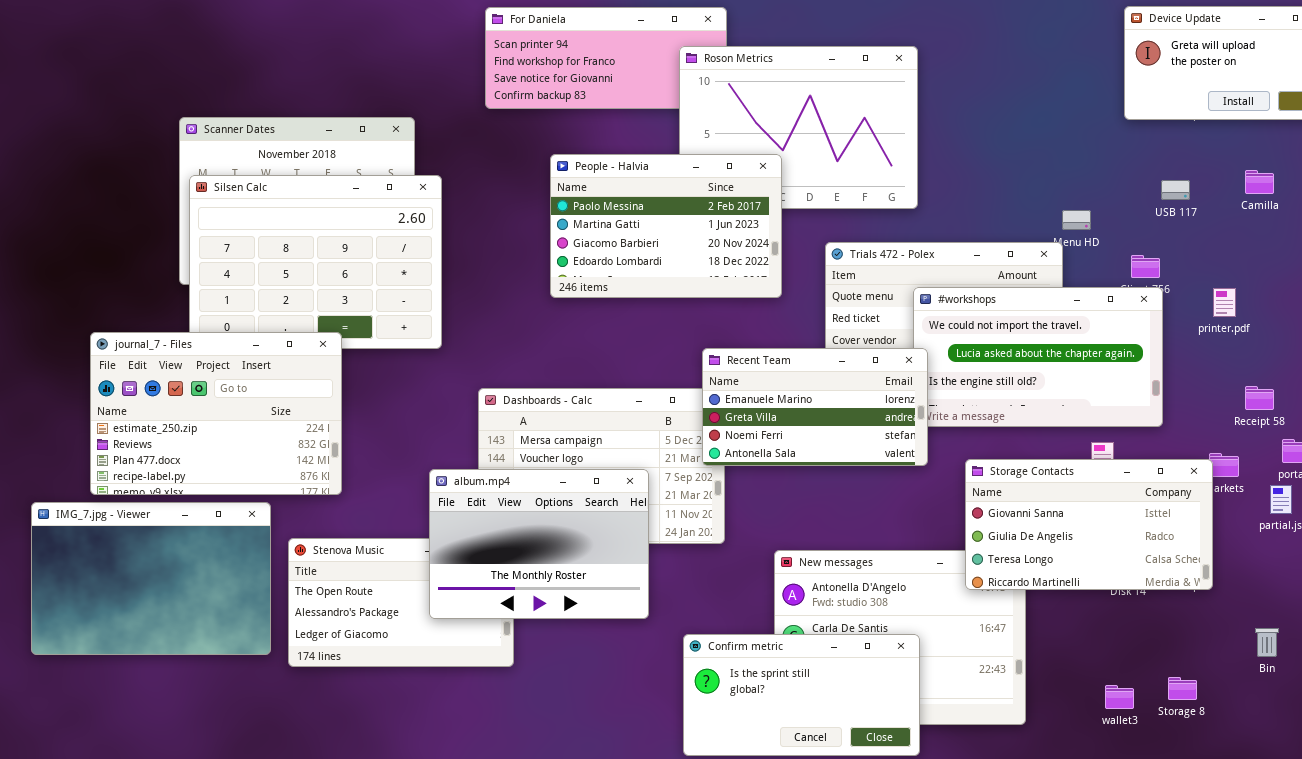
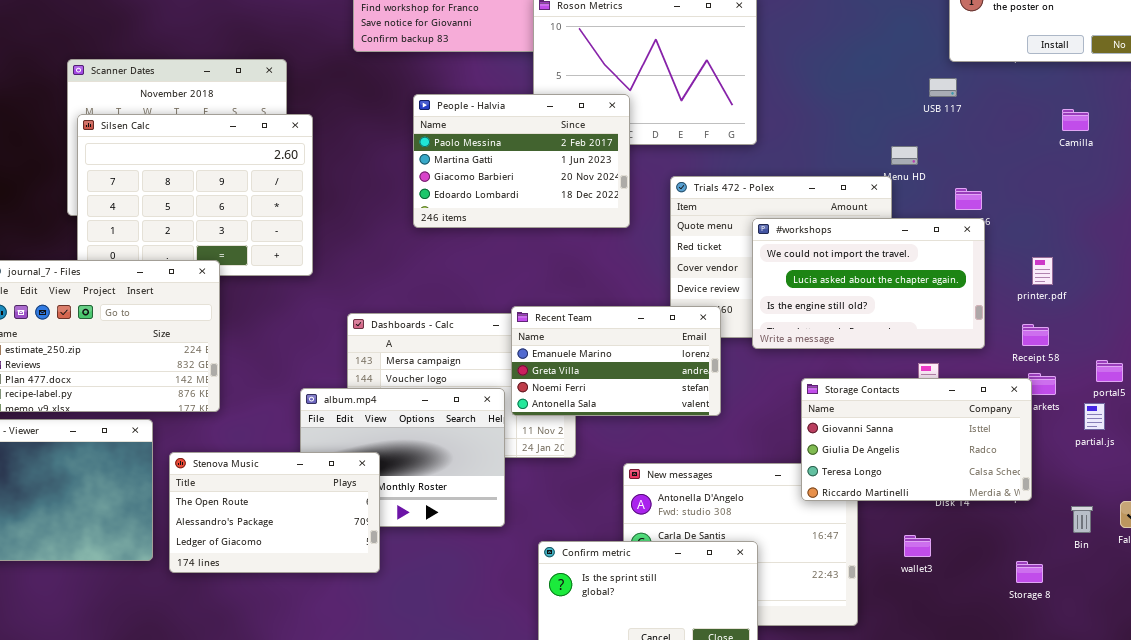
USB 117: [1161,180,1190,200] -> [929,78,957,97], moved
printer.pdf: [1213,288,1236,317] -> [1032,257,1053,285], moved
Recent Team: [702,348,928,466] -> [511,306,721,416], moved
Receipt 58: [1245,386,1274,410] -> [1022,324,1049,346], moved
Stenova Music: [288,538,514,667] -> [169,452,380,573], raised
Bin: [1255,628,1279,657] -> [1071,506,1093,533], moved
Storage 8: [1168,677,1197,700] -> [1016,561,1043,583], moved
wallet3: [1105,685,1134,709] -> [904,535,931,557], moved

